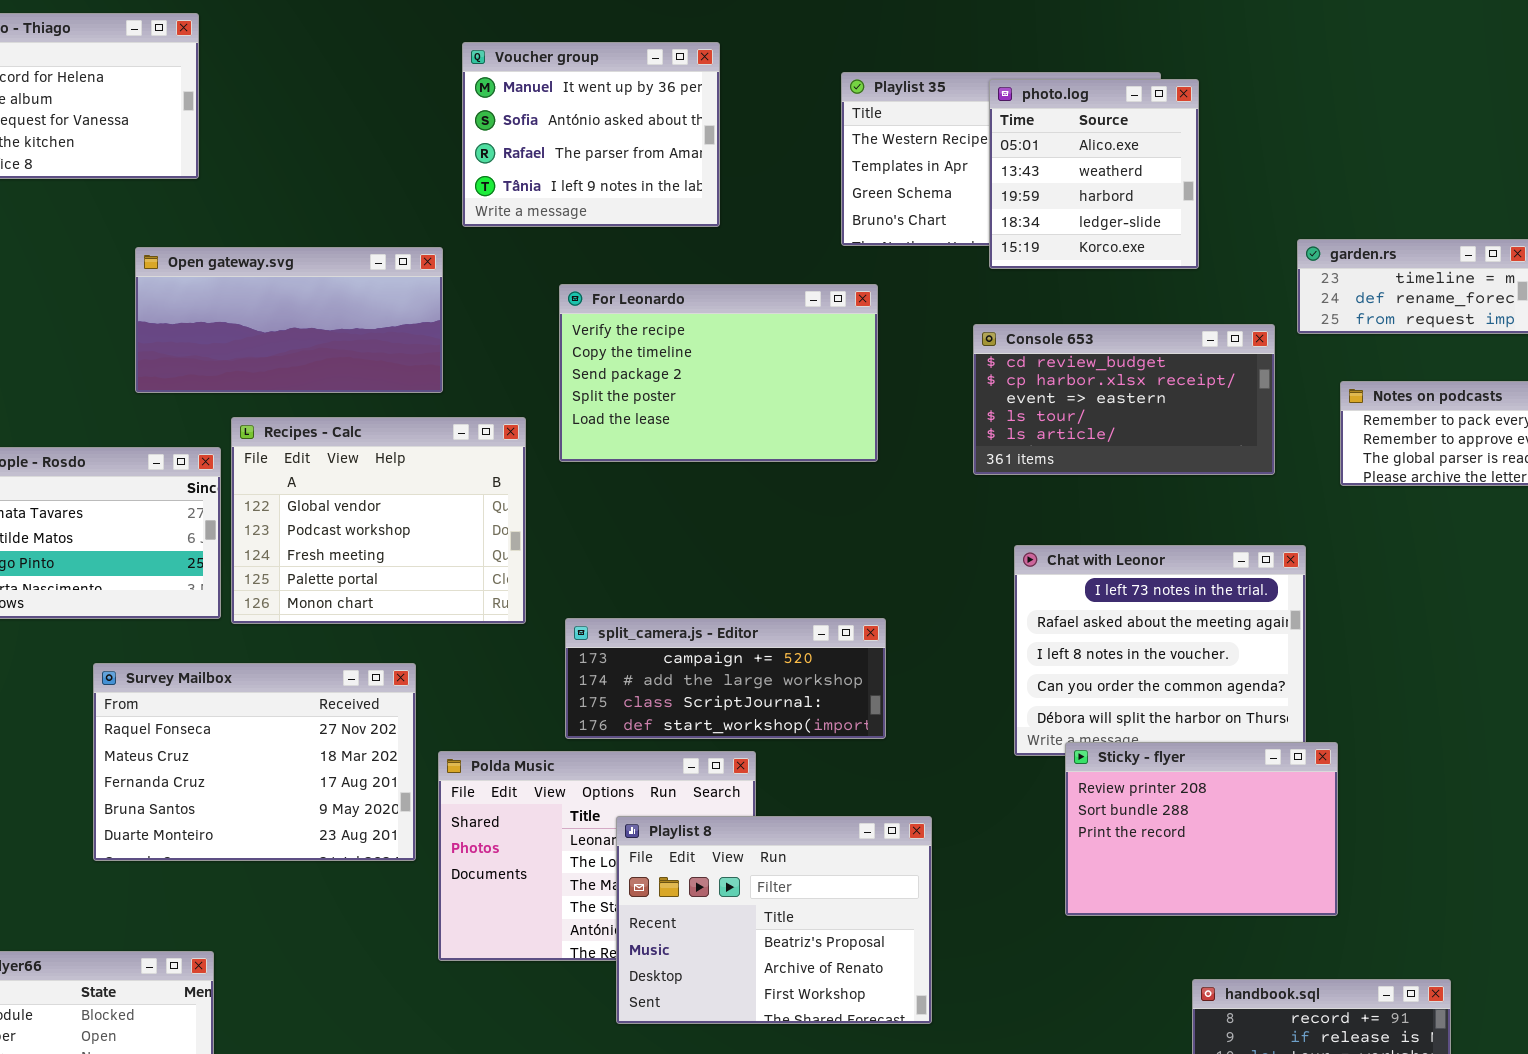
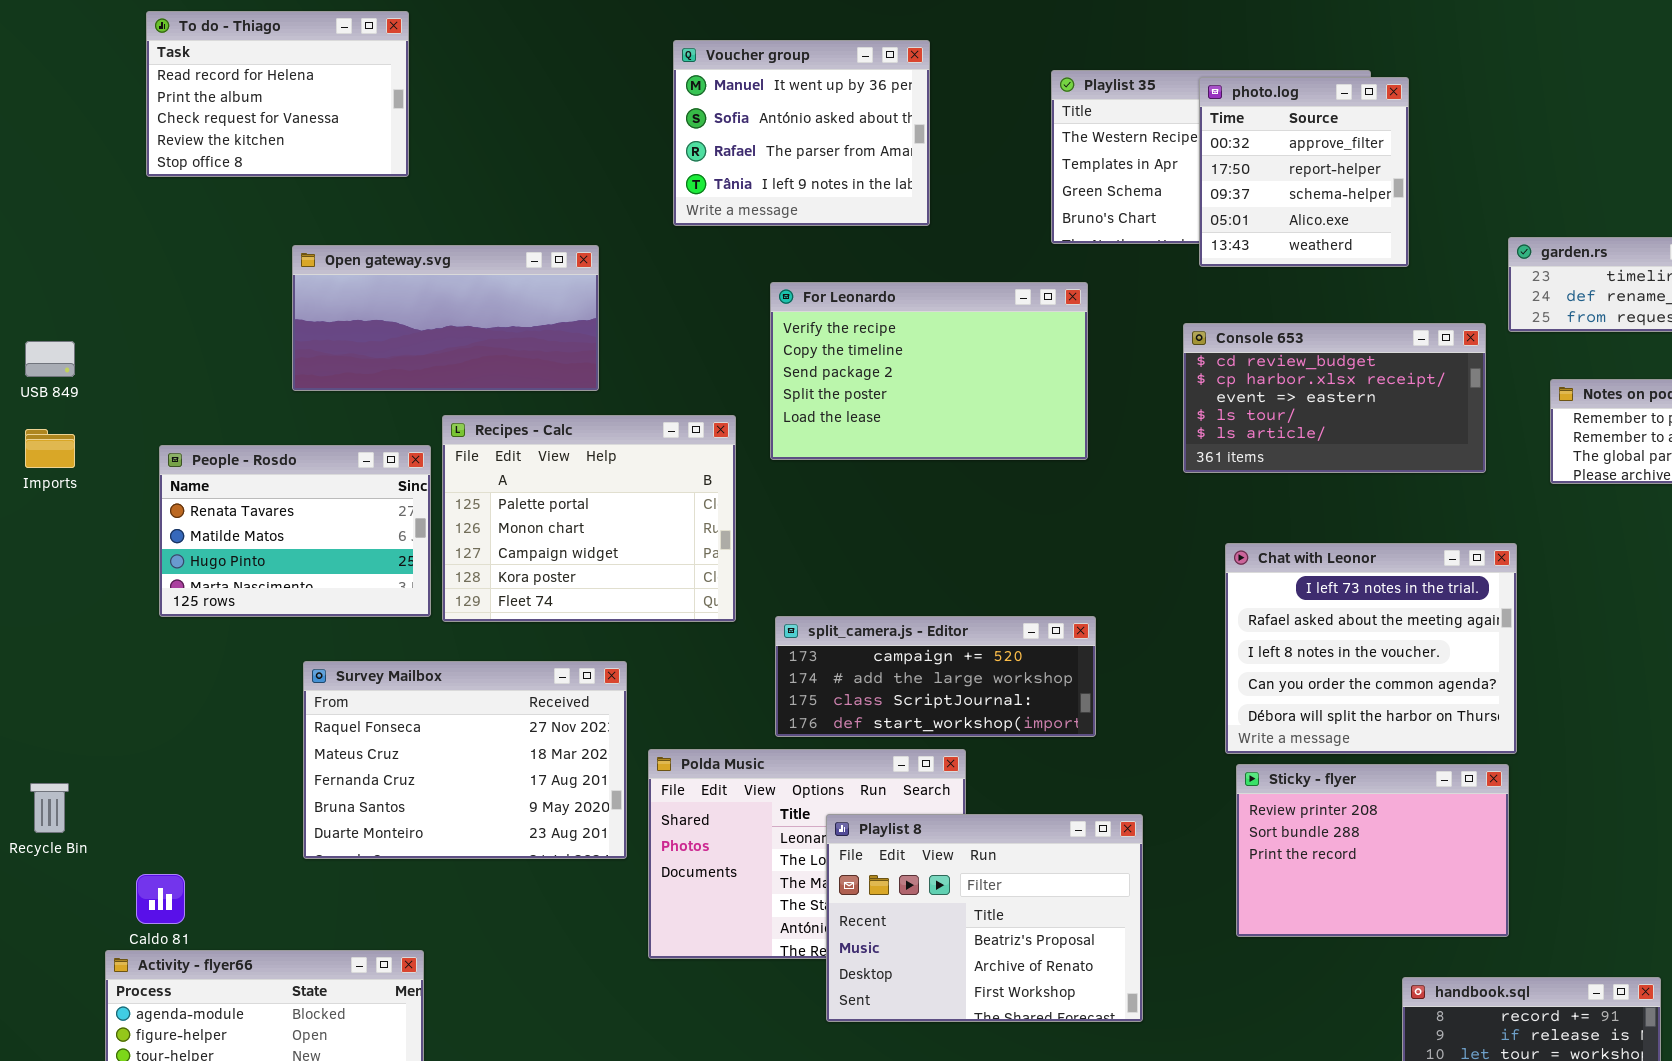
photo.log: [989,79,1199,269] -> [1199,77,1409,267], scrolled up 3 rows
Open gateway.svg: [135,247,443,393] -> [292,245,599,391], moved
Recipes - Calc: [231,417,526,624] -> [442,415,736,622], scrolled down 3 rows
Sticky - flyer: [1065,742,1338,916] -> [1236,764,1509,937], moved

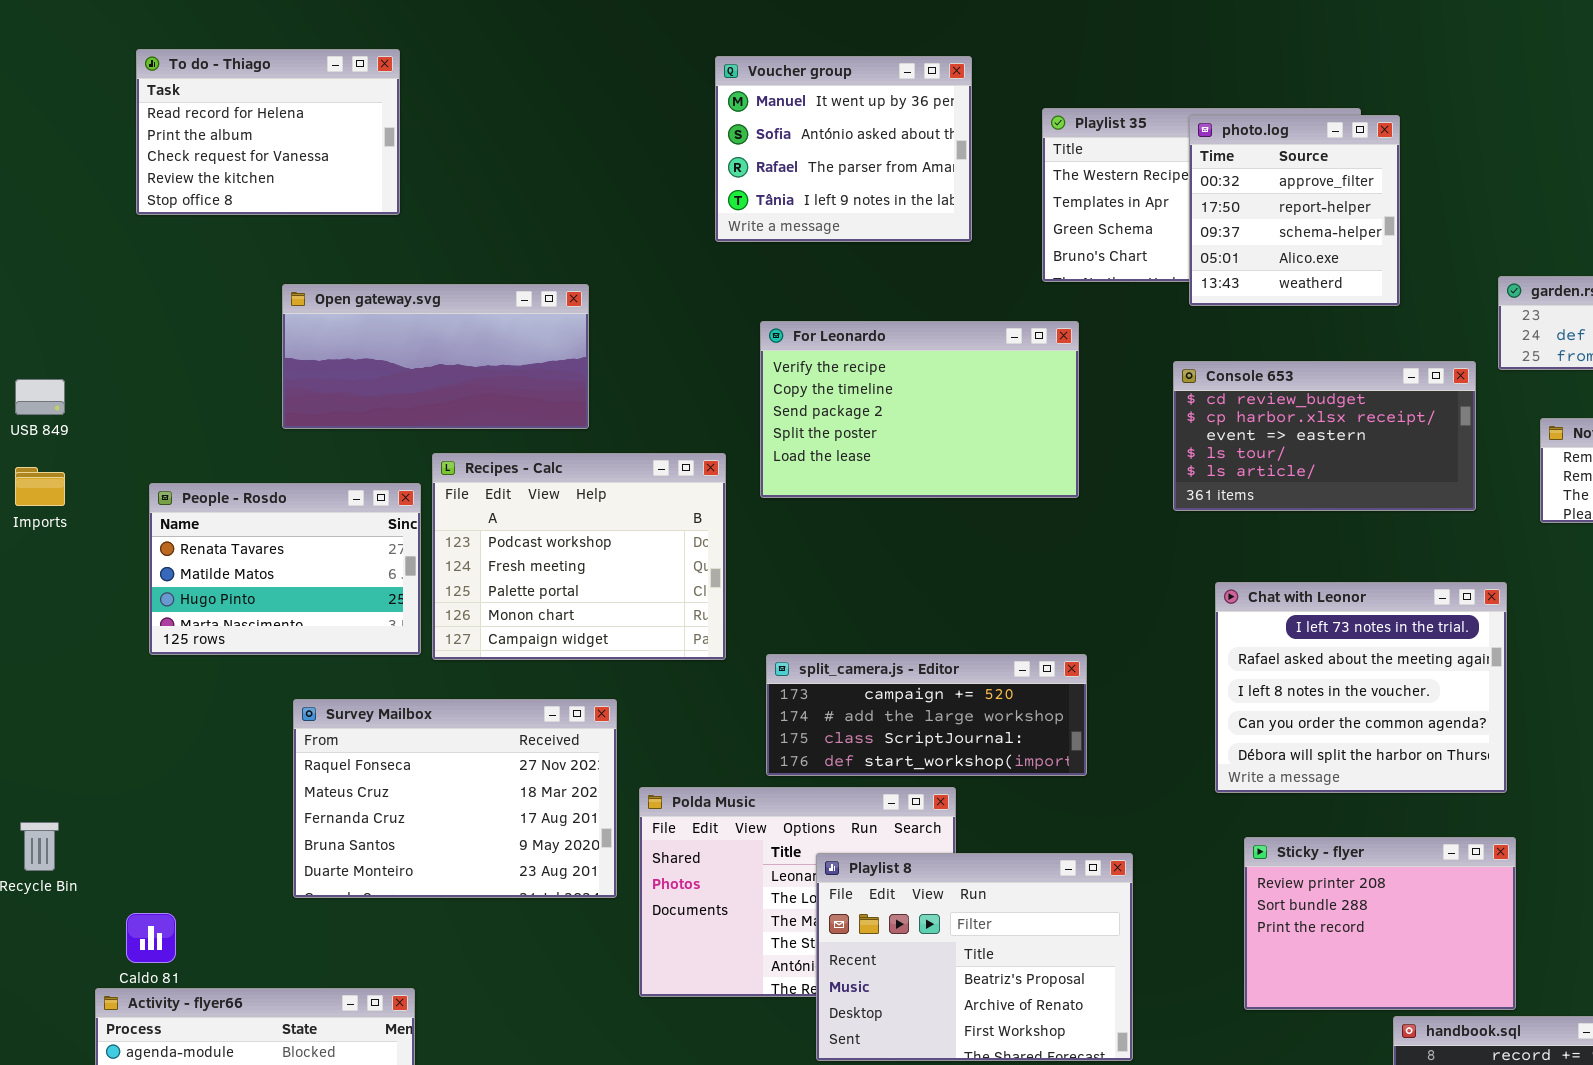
Voucher group: [673,40,930,226] -> [715,56,972,242], moved
Recipes - Calc: [442,415,736,622] -> [432,453,726,660], scrolled up 2 rows
Sticky - flyer: [1236,764,1509,937] -> [1244,837,1516,1010], moved

